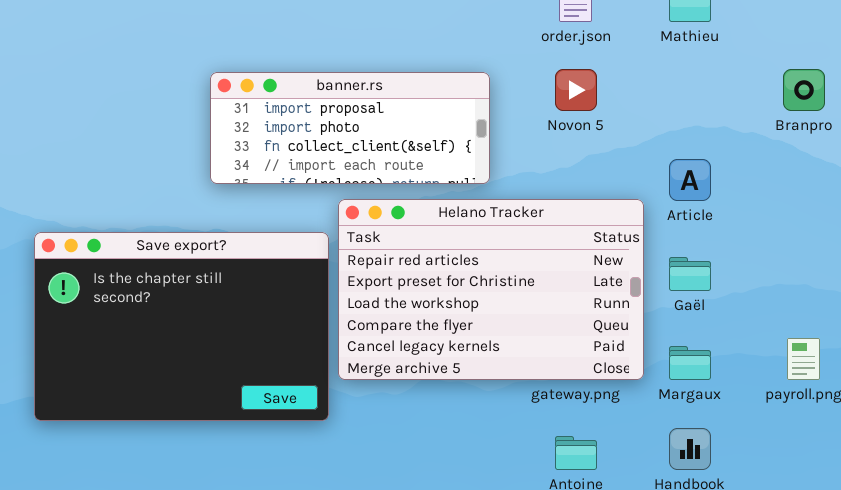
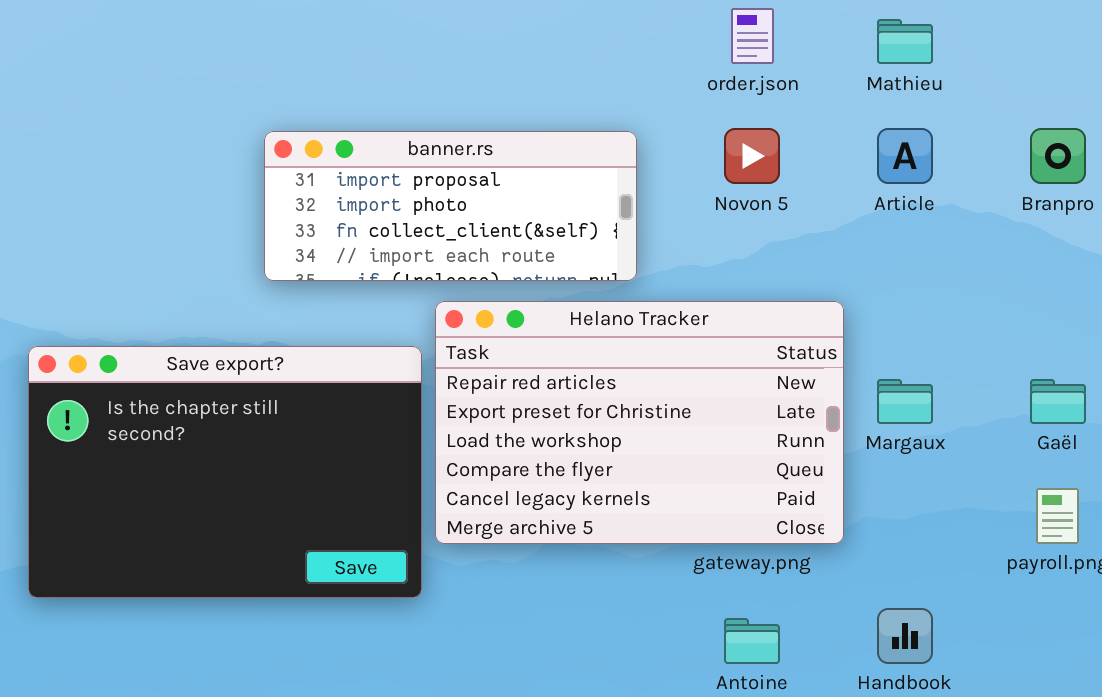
Article: [669,159,711,201] -> [877,128,933,184], moved
Gaël: [669,257,711,291] -> [1030,379,1086,424], moved
Margaux: [669,346,711,380] -> [877,379,933,424], moved

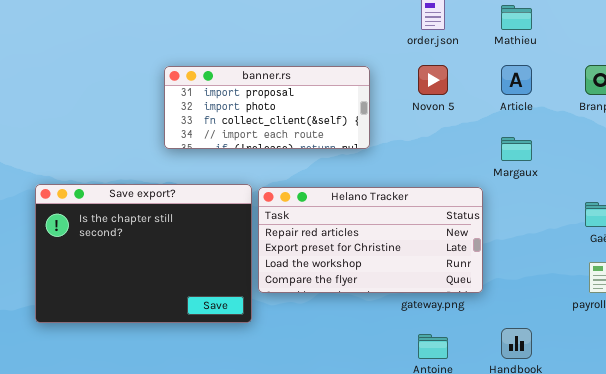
Helano Tracker: [435,301,844,544] -> [258,187,483,293], resized
Margaux: [877,379,933,424] -> [501,137,532,161], moved

